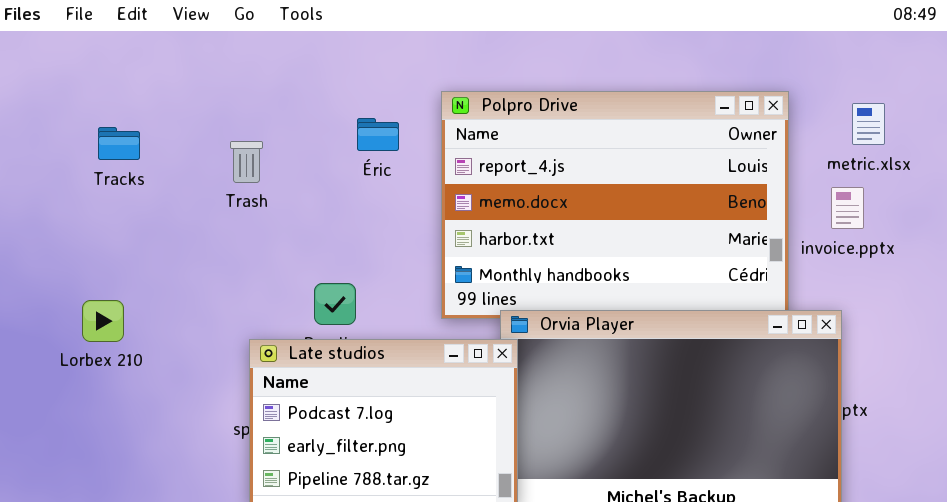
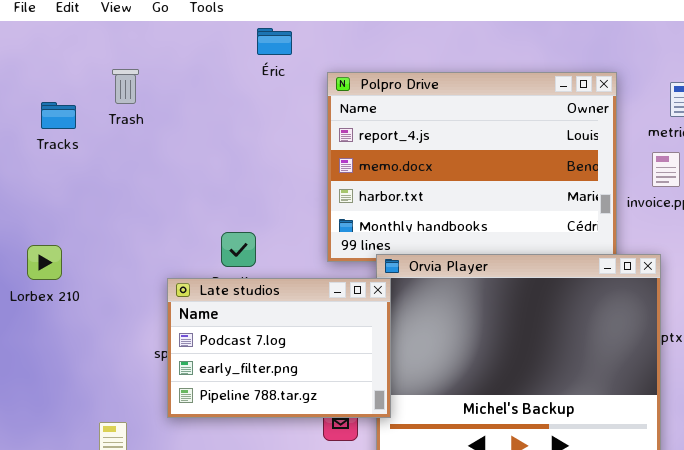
Éric: [357,118,399,151] -> [257,28,292,55], moved
Trash: [230,141,263,183] -> [112,69,139,104], moved

